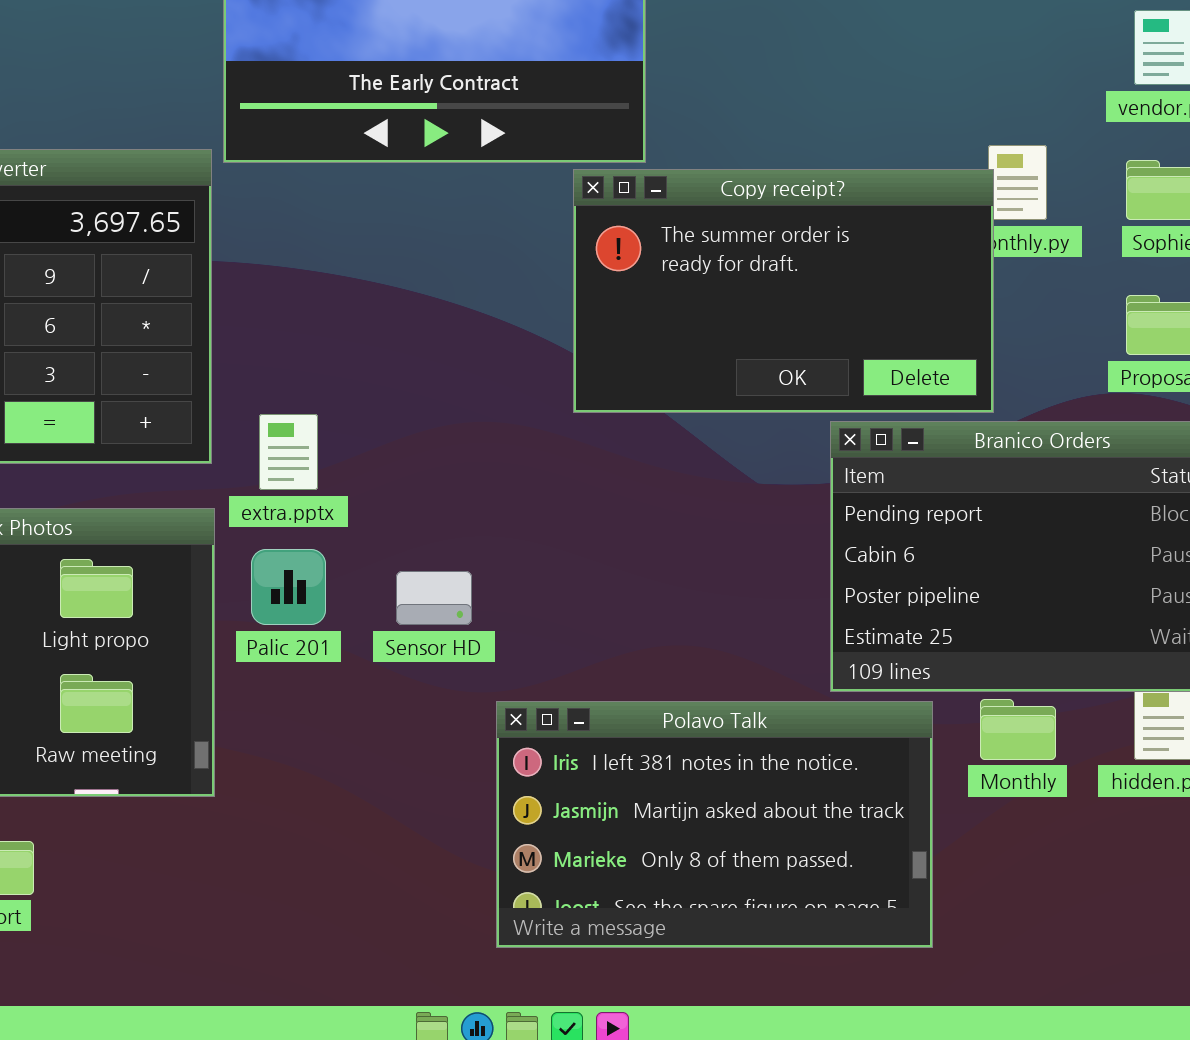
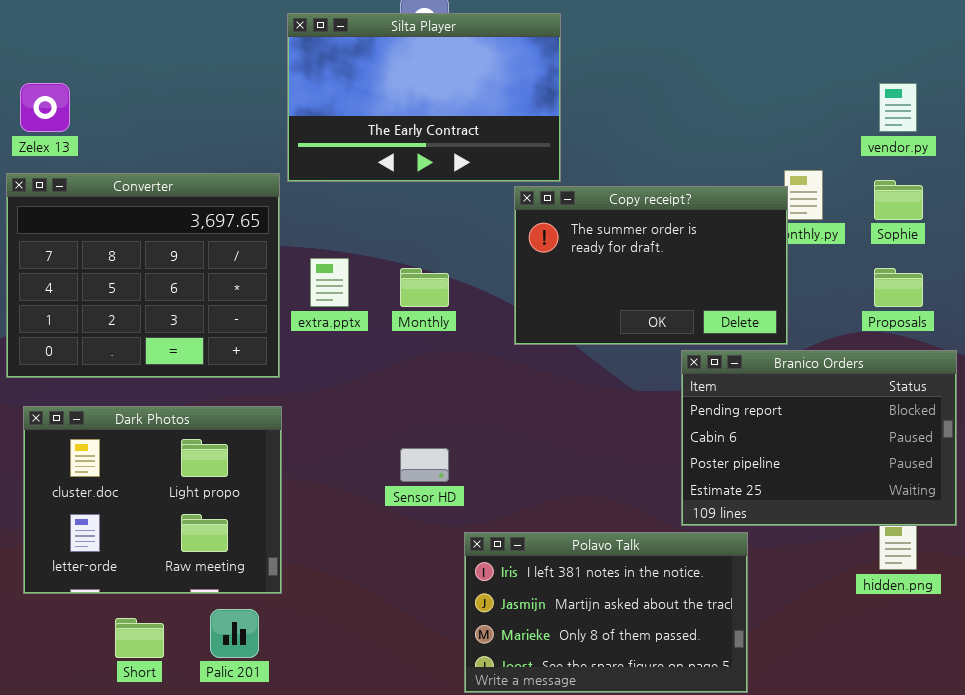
extra.pptx: [259,414,318,490] -> [310,258,349,307], moved
Palic 201: [251,549,326,625] -> [210,609,259,658], moved
Monthly: [980,699,1056,760] -> [400,268,449,307], moved

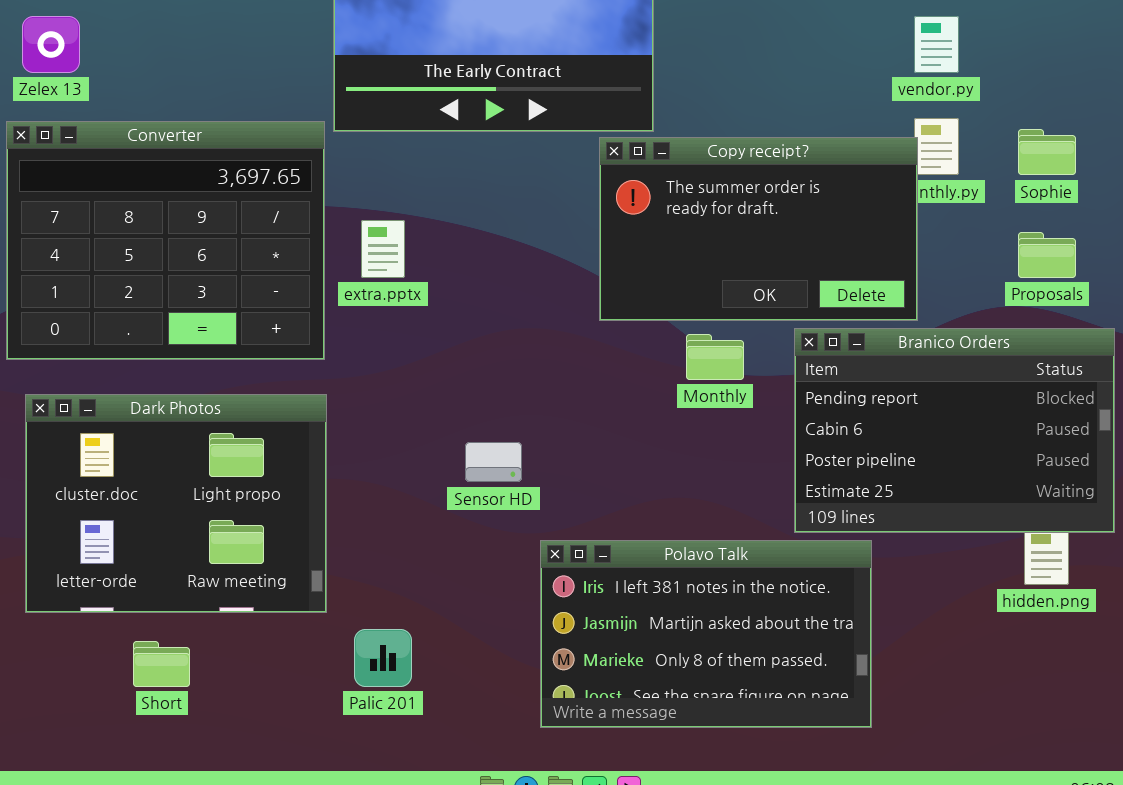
vendor.py: [879,83,917,132] -> [914,16,959,73], moved
Monthly: [400,268,449,307] -> [686,334,744,380], moved
Palic 201: [210,609,259,658] -> [354,629,412,687], moved

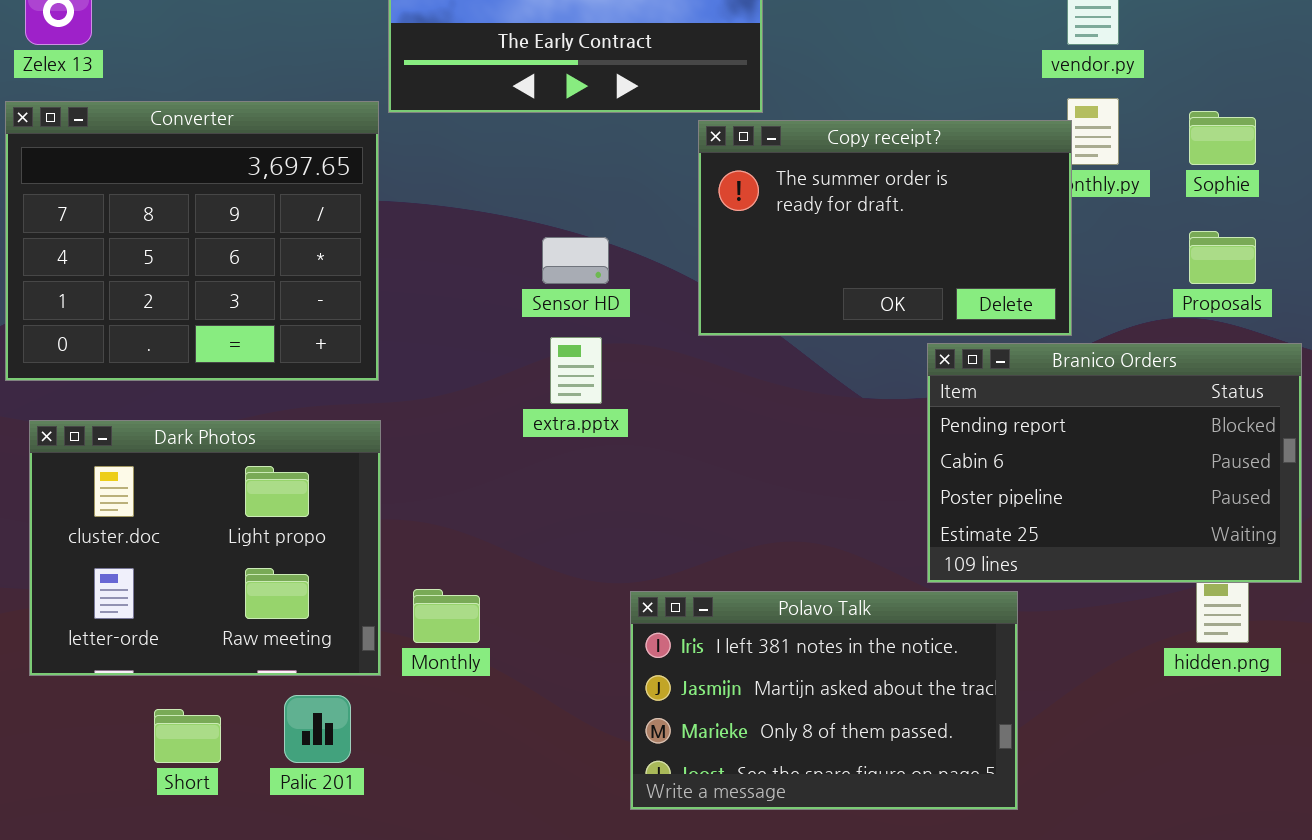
extra.pptx: [361,220,405,278] -> [550,337,602,404], moved
Monthly: [686,334,744,380] -> [413,589,480,643], moved
Sensor HD: [465,442,522,482] -> [542,237,609,284], moved
Palic 201: [354,629,412,687] -> [284,695,351,763], moved

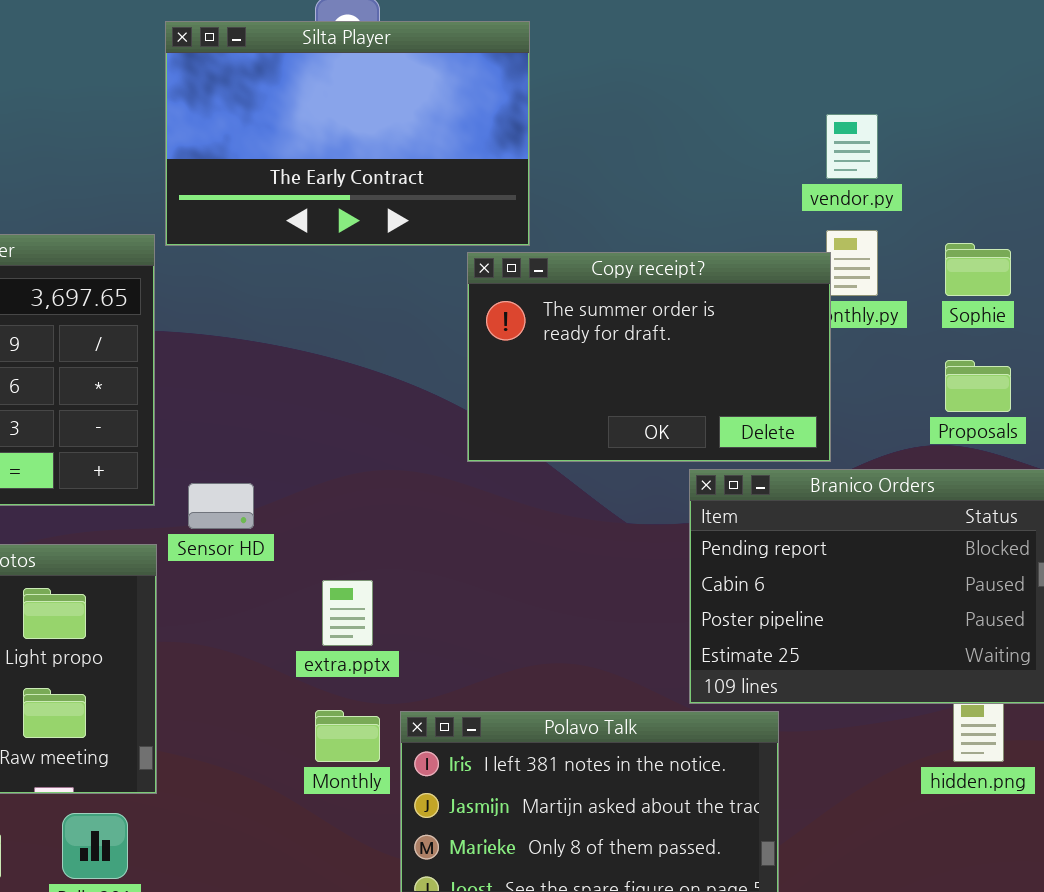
Sensor HD: [542,237,609,284] -> [188,483,254,529], moved
extra.pptx: [550,337,602,404] -> [322,580,373,646], moved
Monthly: [413,589,480,643] -> [315,710,380,762], moved

